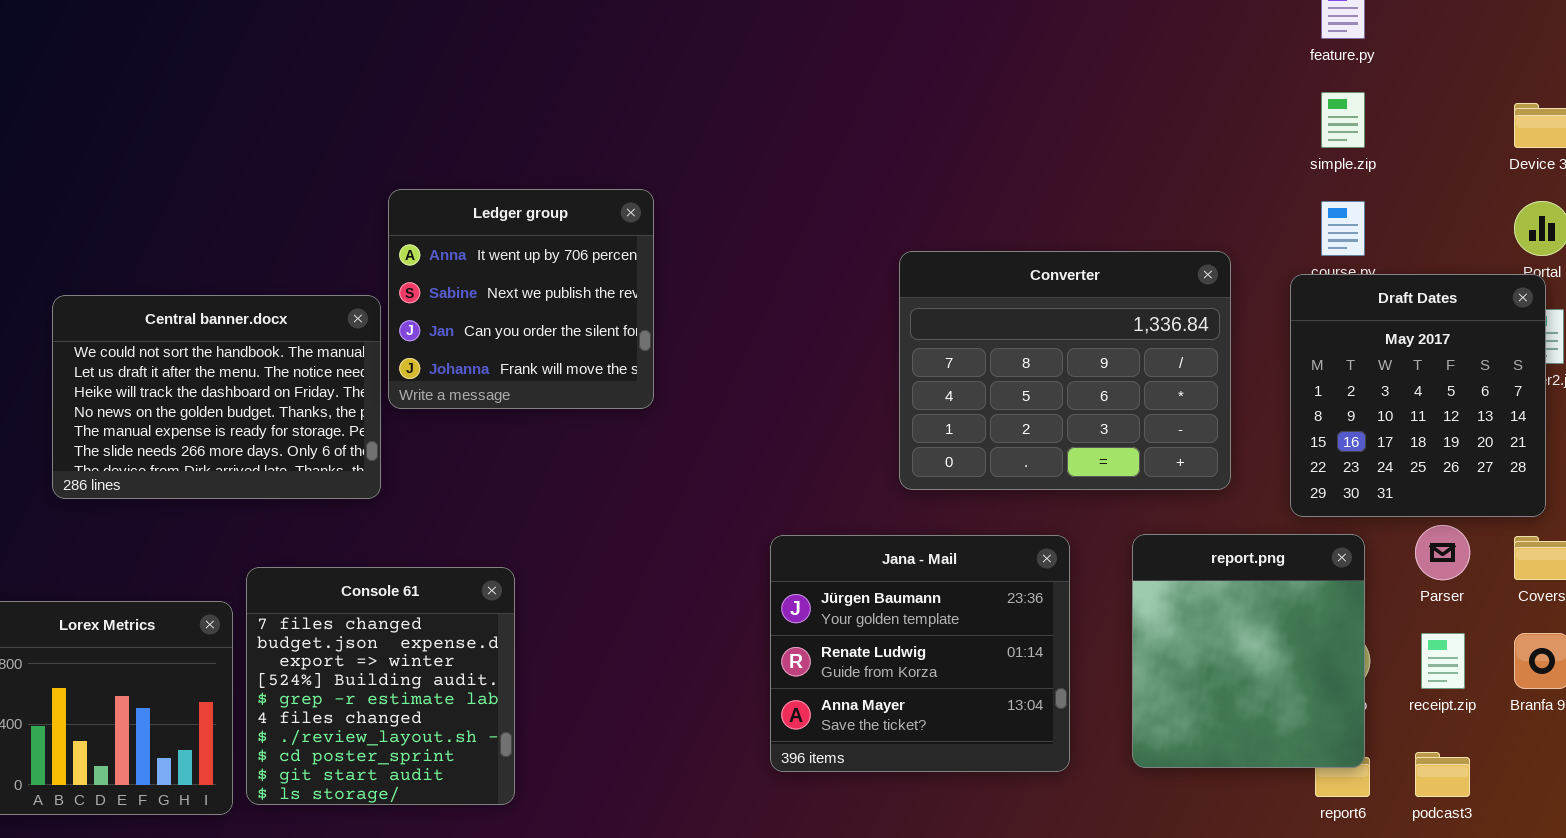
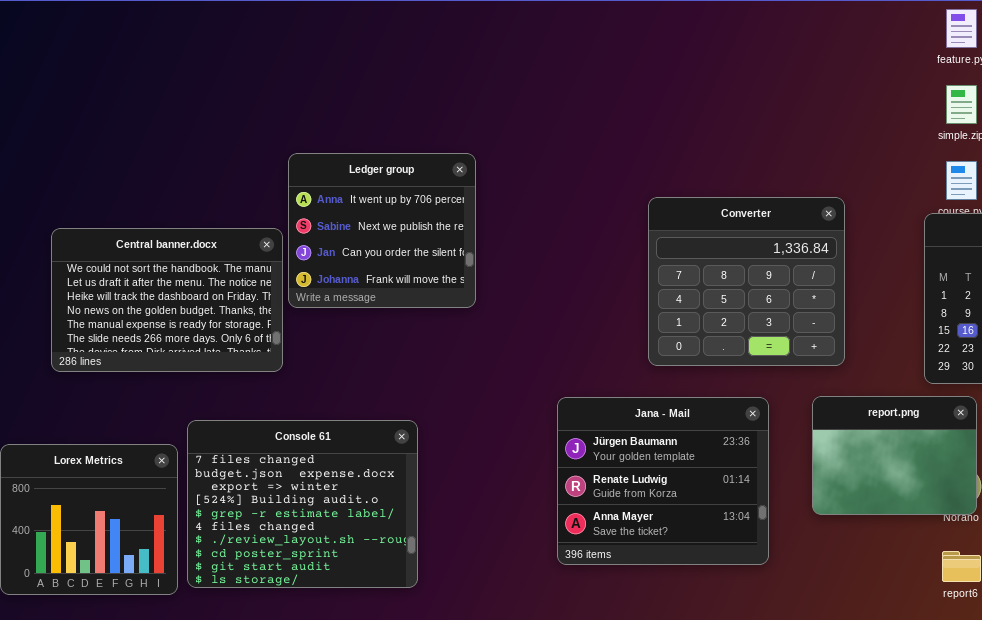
Converter: [899,251,1231,490] -> [648,197,845,366], resized
report.png: [1132,534,1365,768] -> [812,396,977,515], resized
Console 61: [246,567,515,805] -> [187,420,418,588], resized

